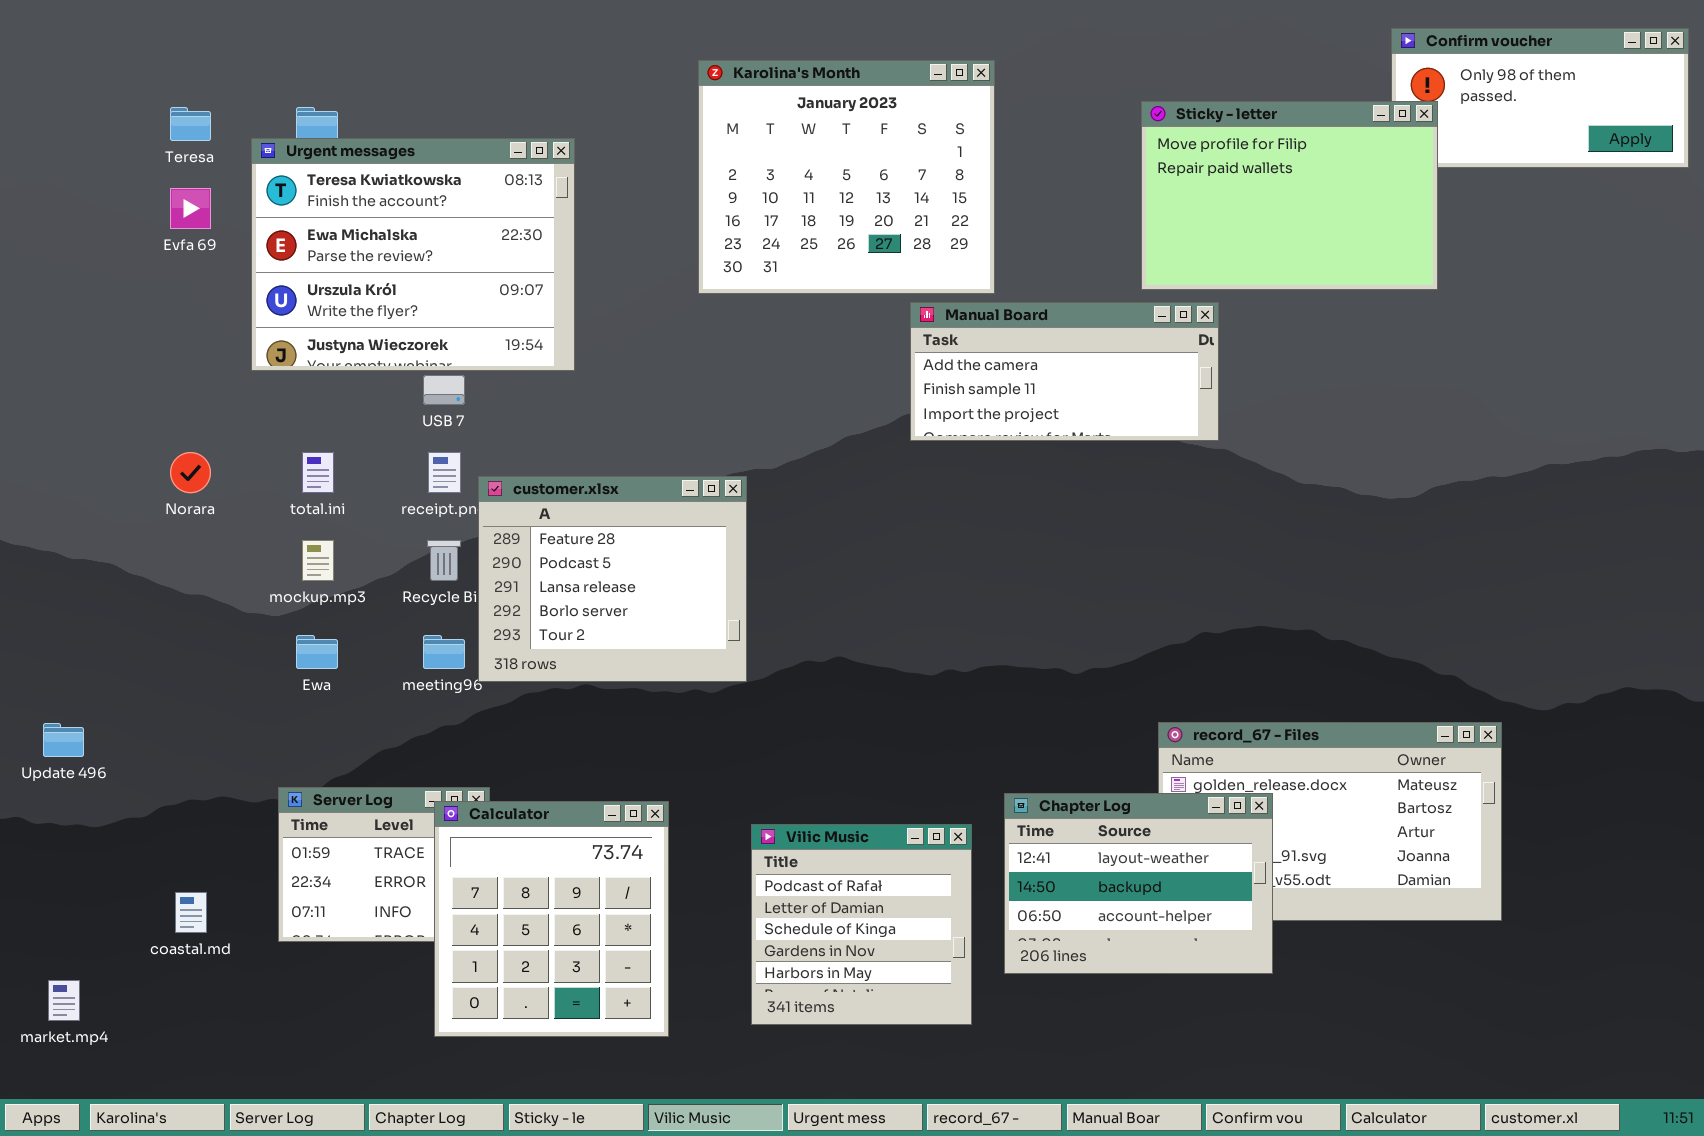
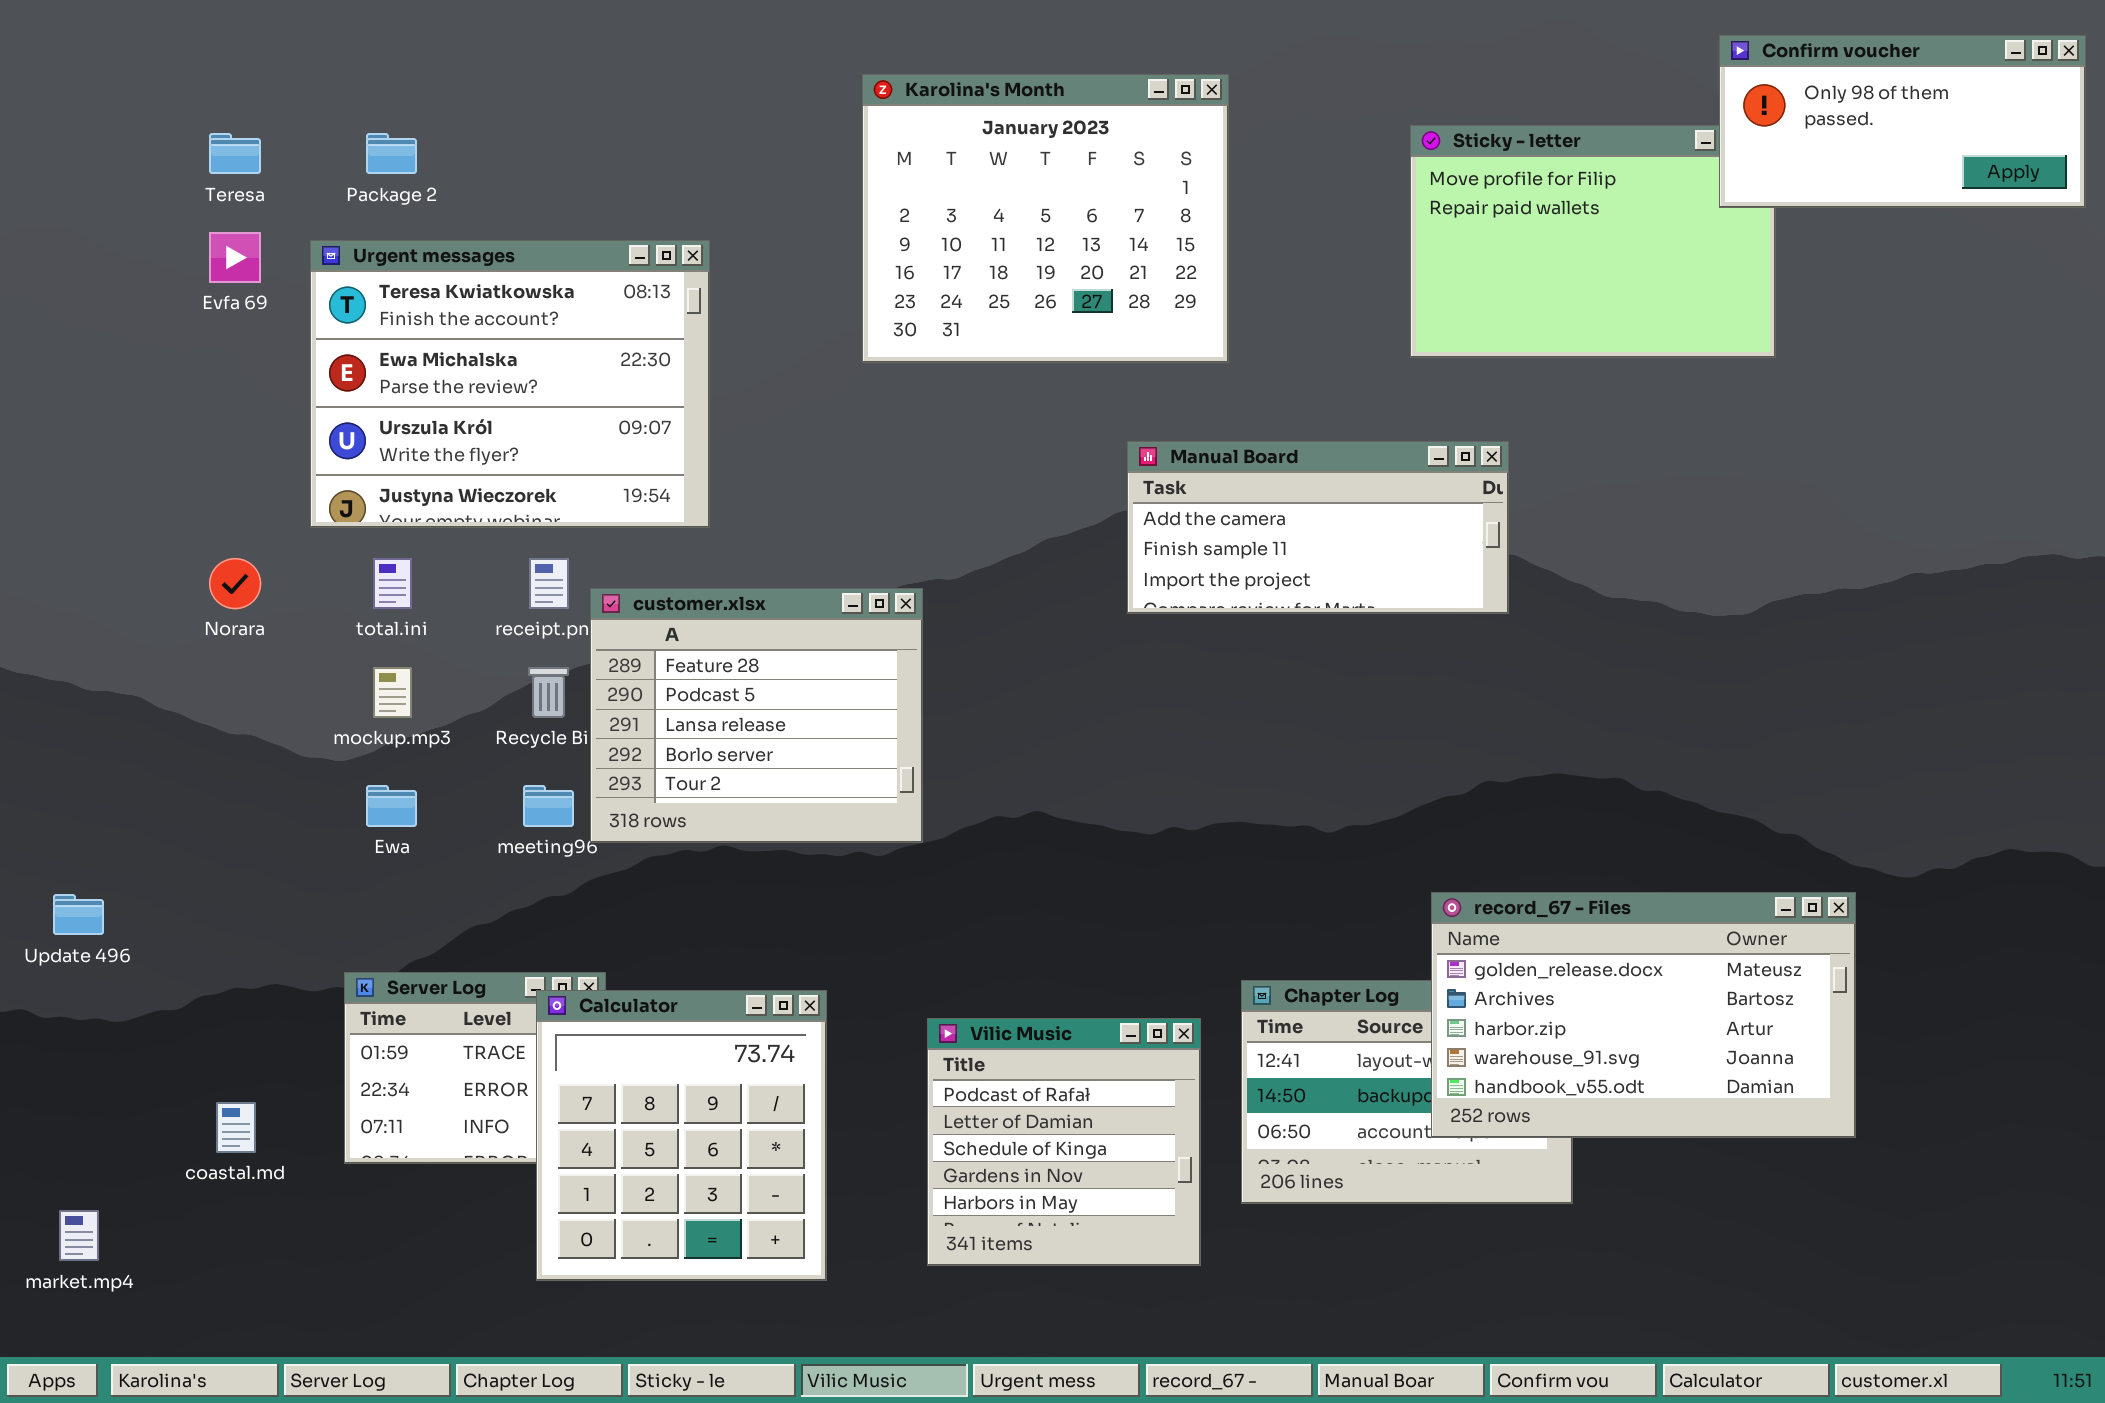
Confirm voucher: [1391,28,1689,168] -> [1719,35,2086,208], raised
Urgent messages: [251,138,575,371] -> [310,240,710,528], moved
Manual Board: [910,302,1219,441] -> [1127,441,1509,614], moved
record_67 - Files: [1158,722,1502,921] -> [1431,892,1856,1138], raised

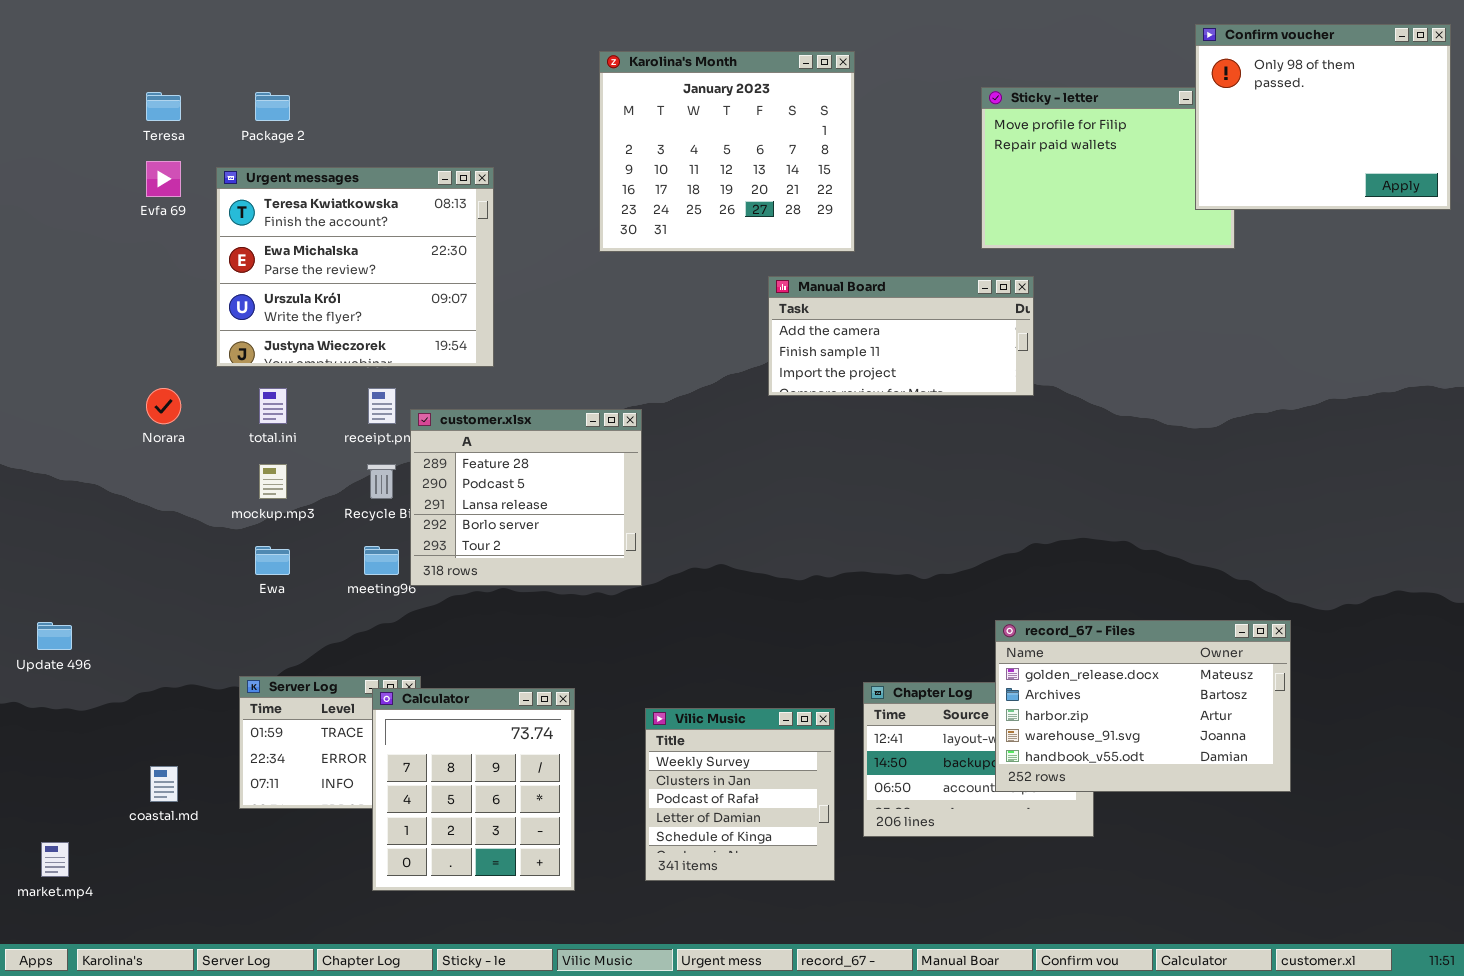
Confirm voucher: [1719,35,2086,208] -> [1195,24,1451,210], resized
Manual Board: [1127,441,1509,614] -> [768,276,1034,396], moved
Vilic Music: [927,1018,1201,1266] -> [645,708,835,881], scrolled up 2 rows

